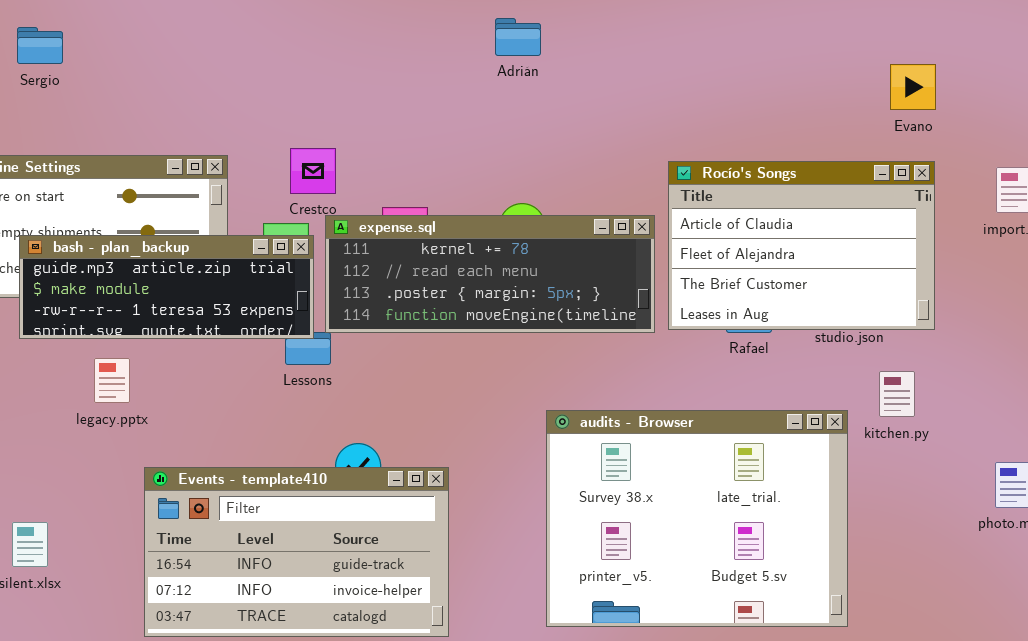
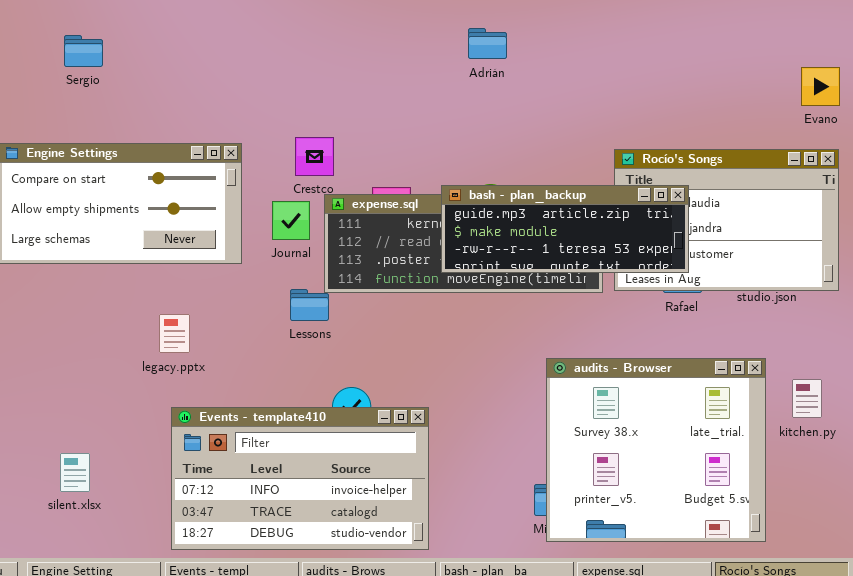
bash - plan_backup: [19,235,314,339] -> [441,185,689,273], moved
legacy.pptx: [94,358,130,403] -> [159,314,190,353], moved
kitchen.py: [879,371,915,417] -> [792,379,822,418], moved
audits - Browser: [546,410,848,627] -> [546,358,766,542], resized
Events - template410: [144,467,449,637] -> [171,407,429,550], scrolled down 1 row

